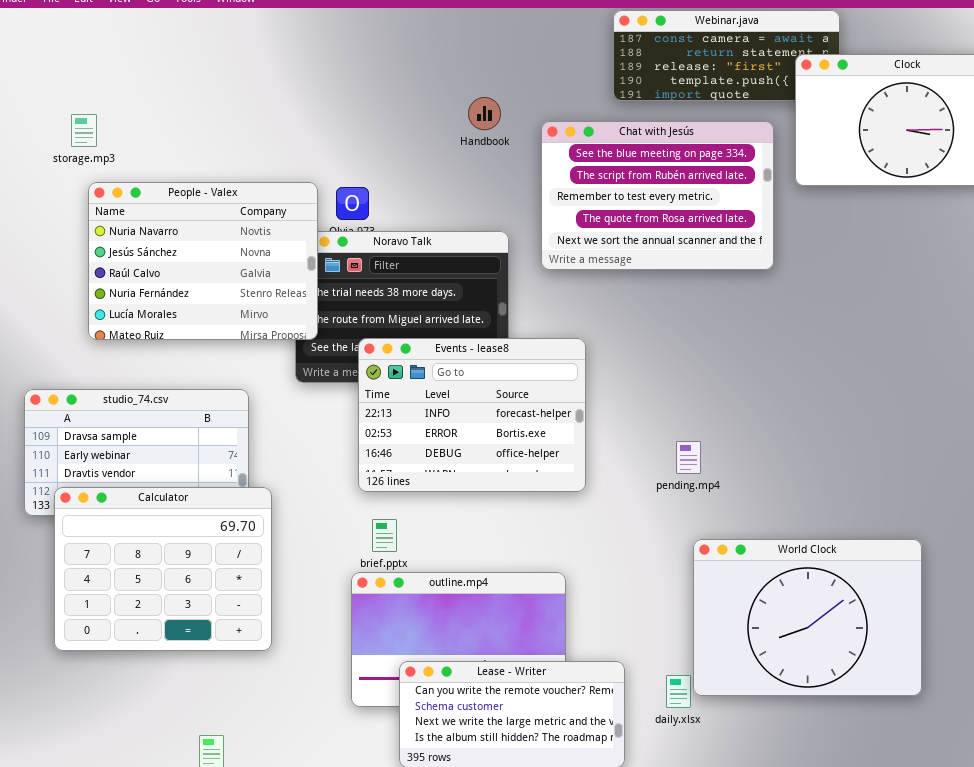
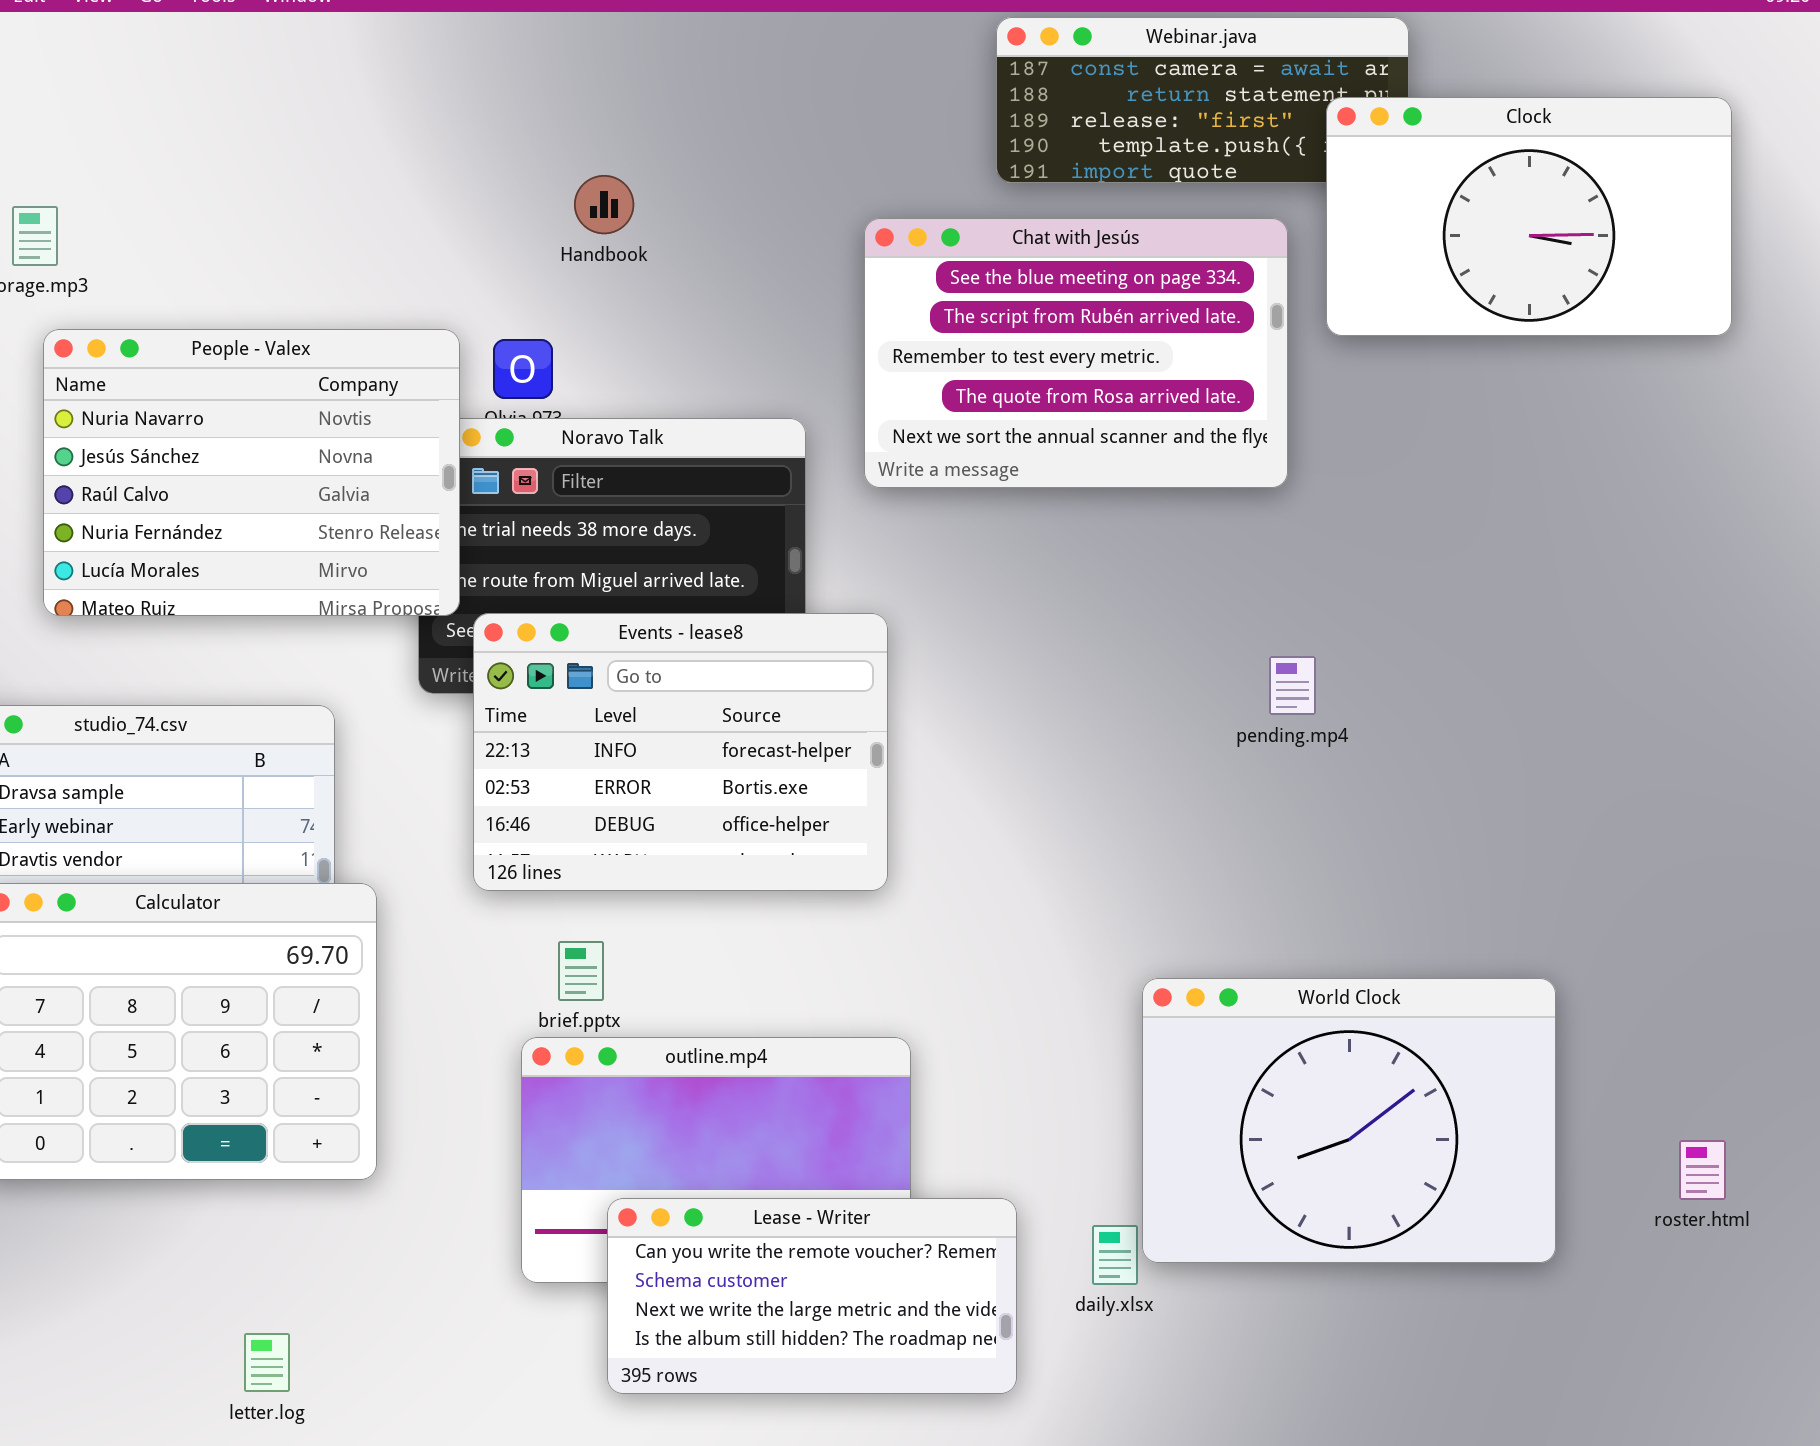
Handbook: [468,97,501,130] -> [574,175,634,234], moved
Events - lease8: [358,338,586,492] -> [473,613,888,891], moved
pending.mp4: [676,441,701,474] -> [1269,656,1316,715], moved

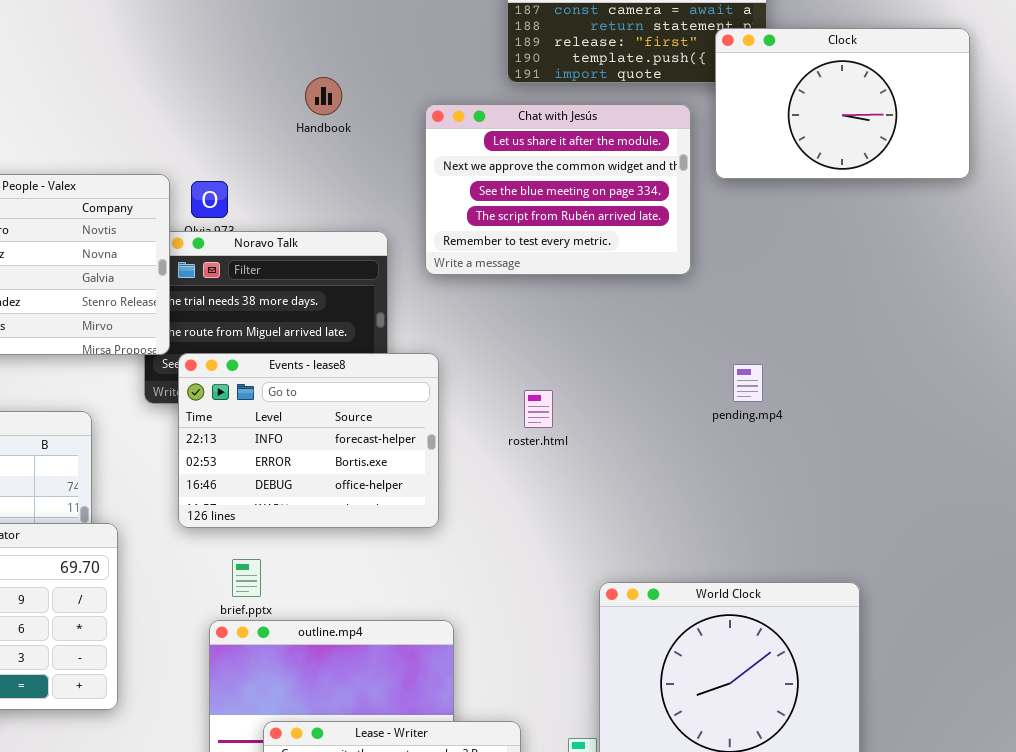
Handbook: [574,175,634,234] -> [305,77,342,115], moved
Chat with Jesús: [864,218,1288,488] -> [425,104,691,275], scrolled up 2 rows
pending.mp4: [1269,656,1316,715] -> [733,364,763,402], moved
roster.html: [1679,1140,1726,1200] -> [524,390,553,428], moved

